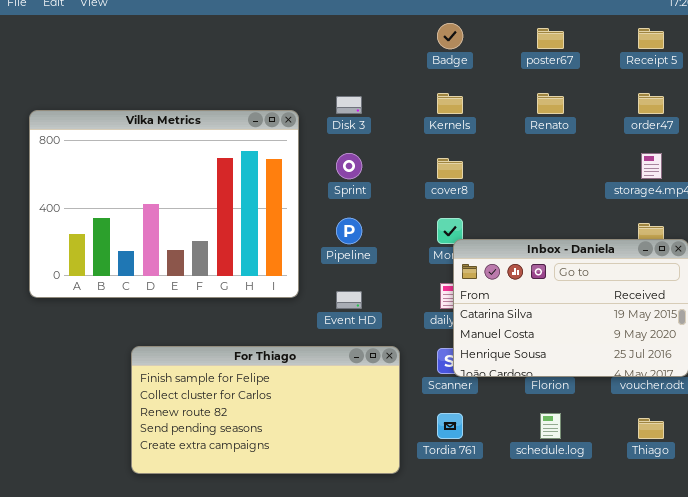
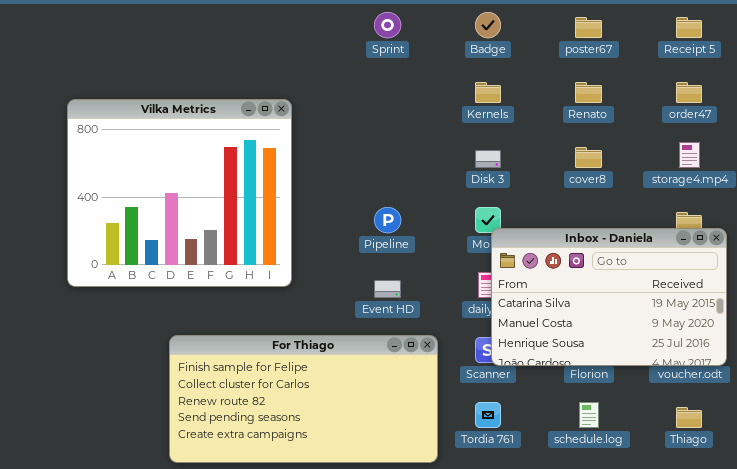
Disk 3: [336,96,362,114] -> [475,150,501,168], moved
Vilka Metrics: [29,110,299,298] -> [67,99,292,287], resized
Sprint: [336,153,362,179] -> [374,12,401,38], moved
cover8: [437,158,463,179] -> [575,147,602,168], moved

